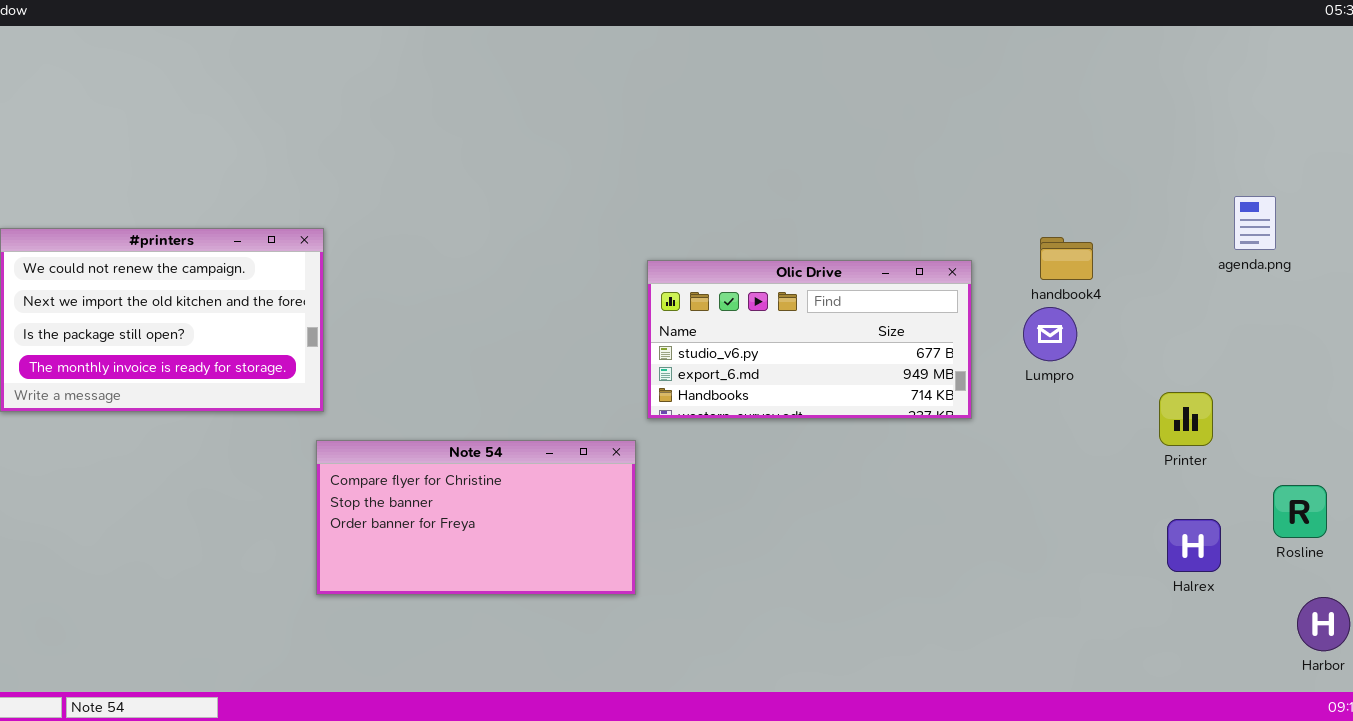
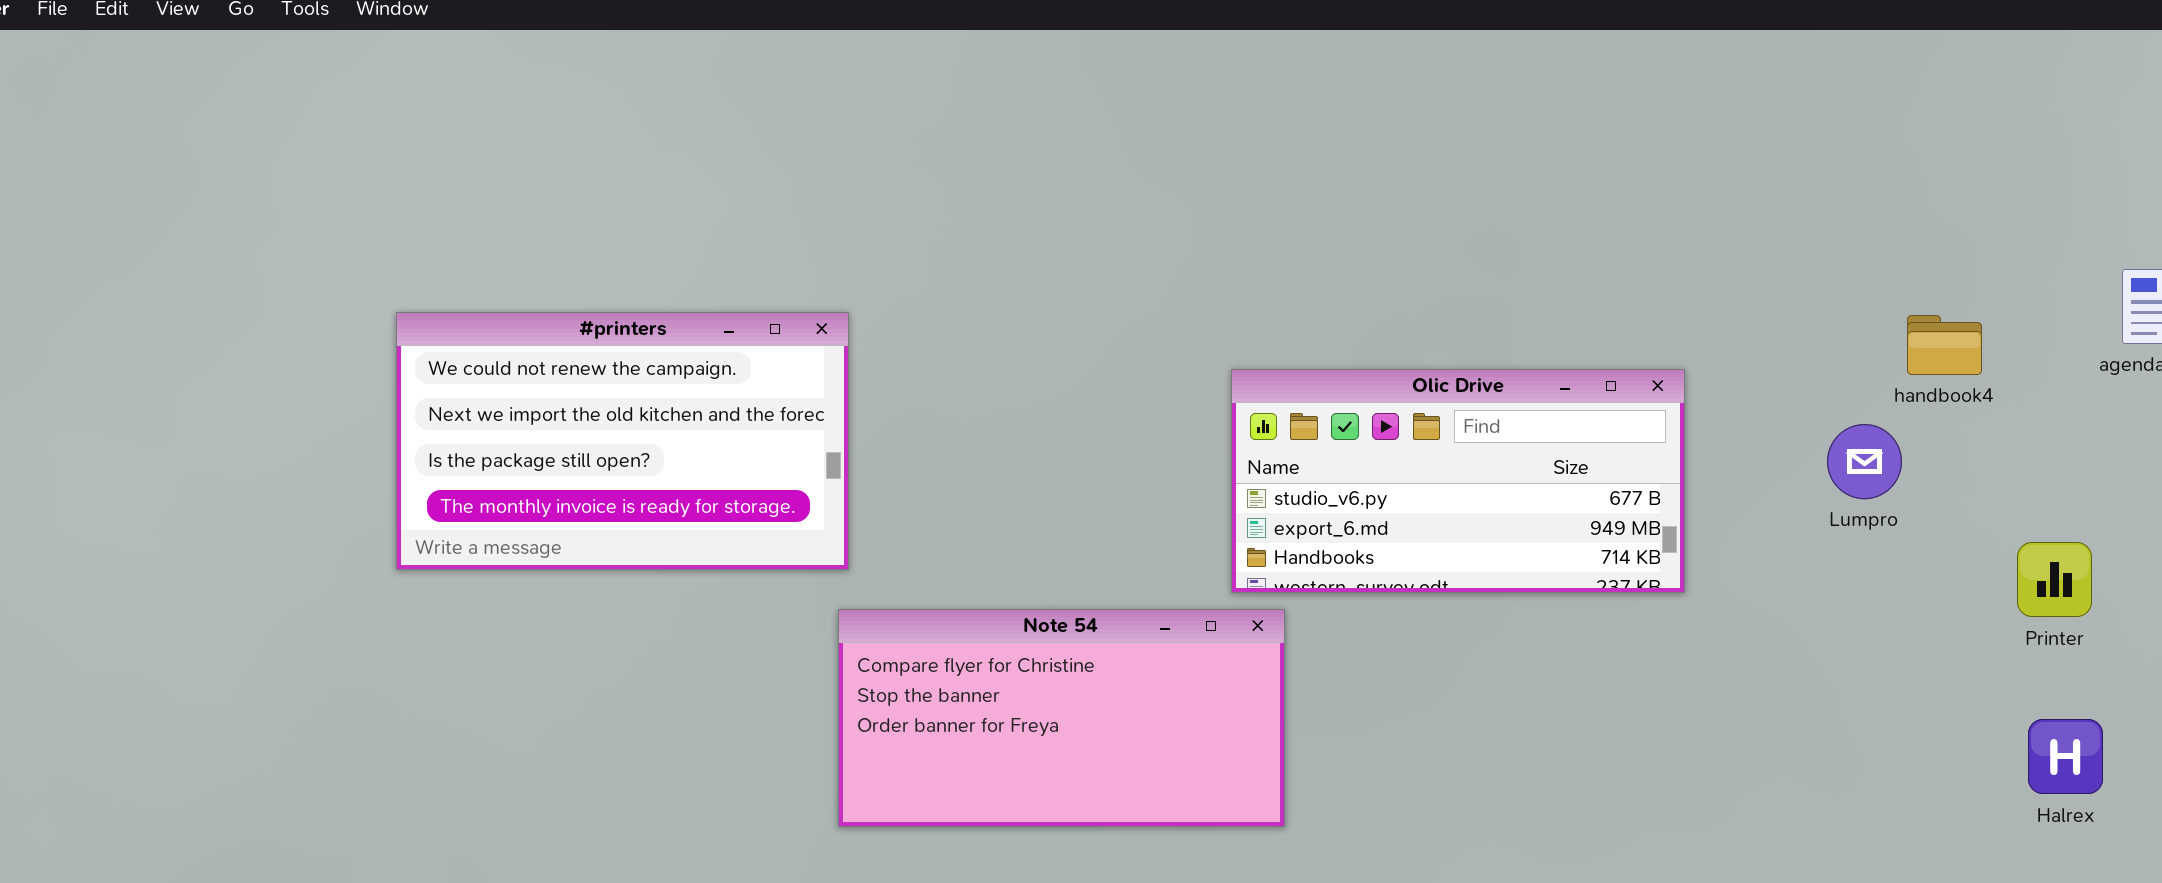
handbook4: [1040,237,1093,280] -> [1907,315,1982,375], moved
Olic Drive: [647,260,972,419] -> [1231,369,1685,593], moved

